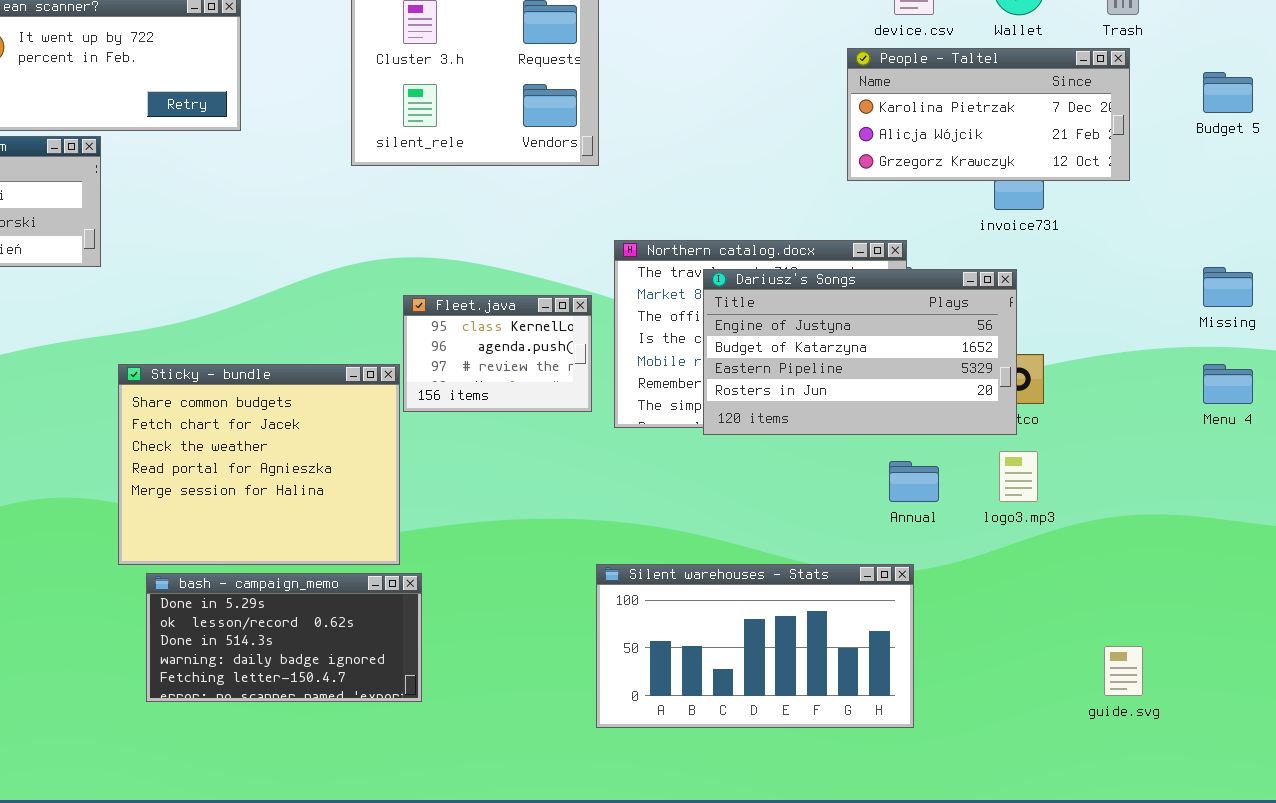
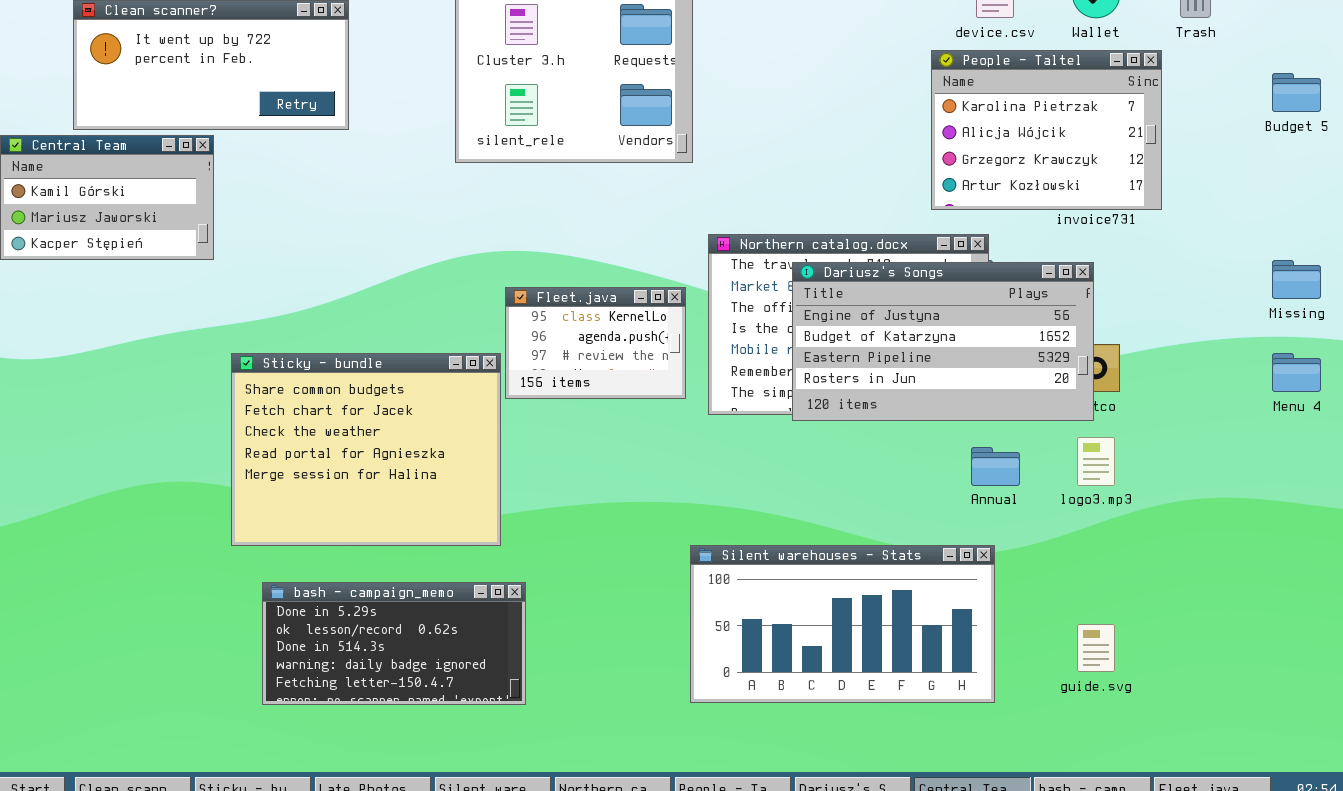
People - Taltel: [847,48,1130,181] -> [931,50,1162,210], resized
bash - campaign_memo: [146,573,422,702] -> [262,582,526,705], moved
guide.svg: [1104,646,1143,696] -> [1077,624,1115,672], moved

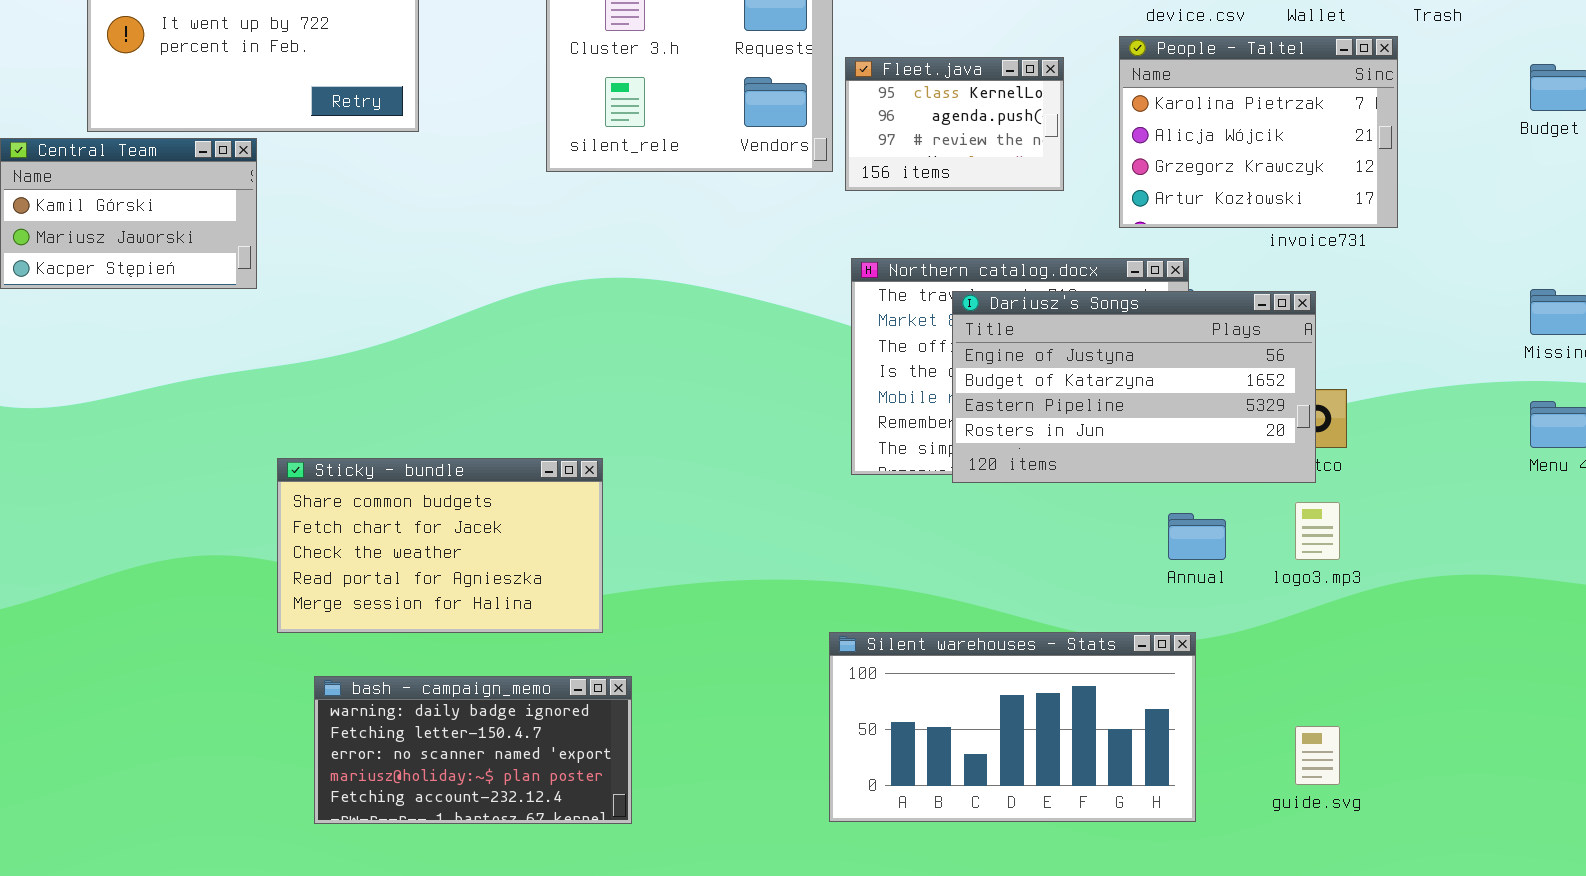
Fleet.java: [505,287,686,399] -> [845,57,1064,191], moved
Sticky - bundle: [231,353,501,546] -> [277,458,603,633], resized
bash - campaign_memo: [262,582,526,705] -> [314,676,632,824], scrolled down 3 rows

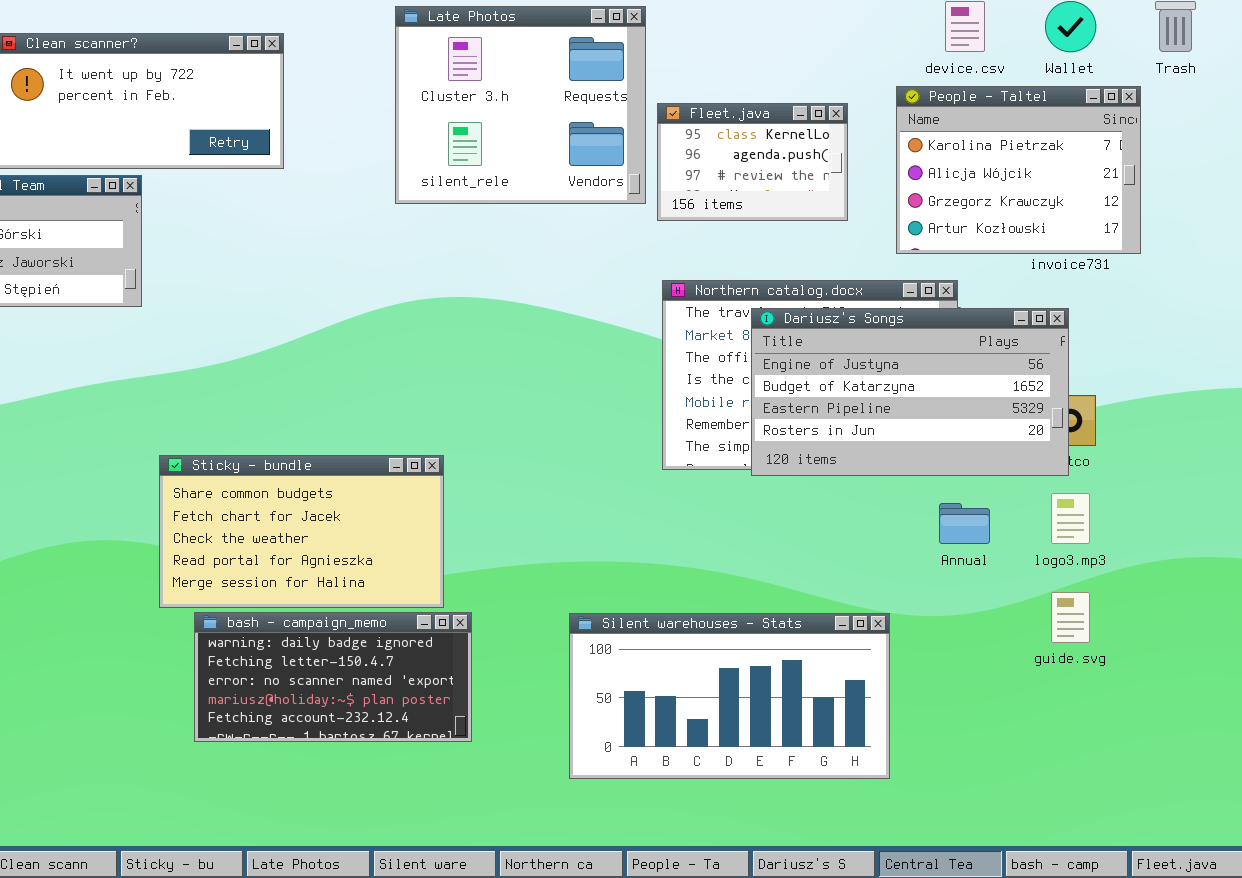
Silent warehouses - Stats: [829,632,1196,822] -> [569,613,890,779], moved
bash - campaign_memo: [314,676,632,824] -> [194,612,472,742], moved
guide.svg: [1295,726,1340,785] -> [1051,592,1090,643], moved

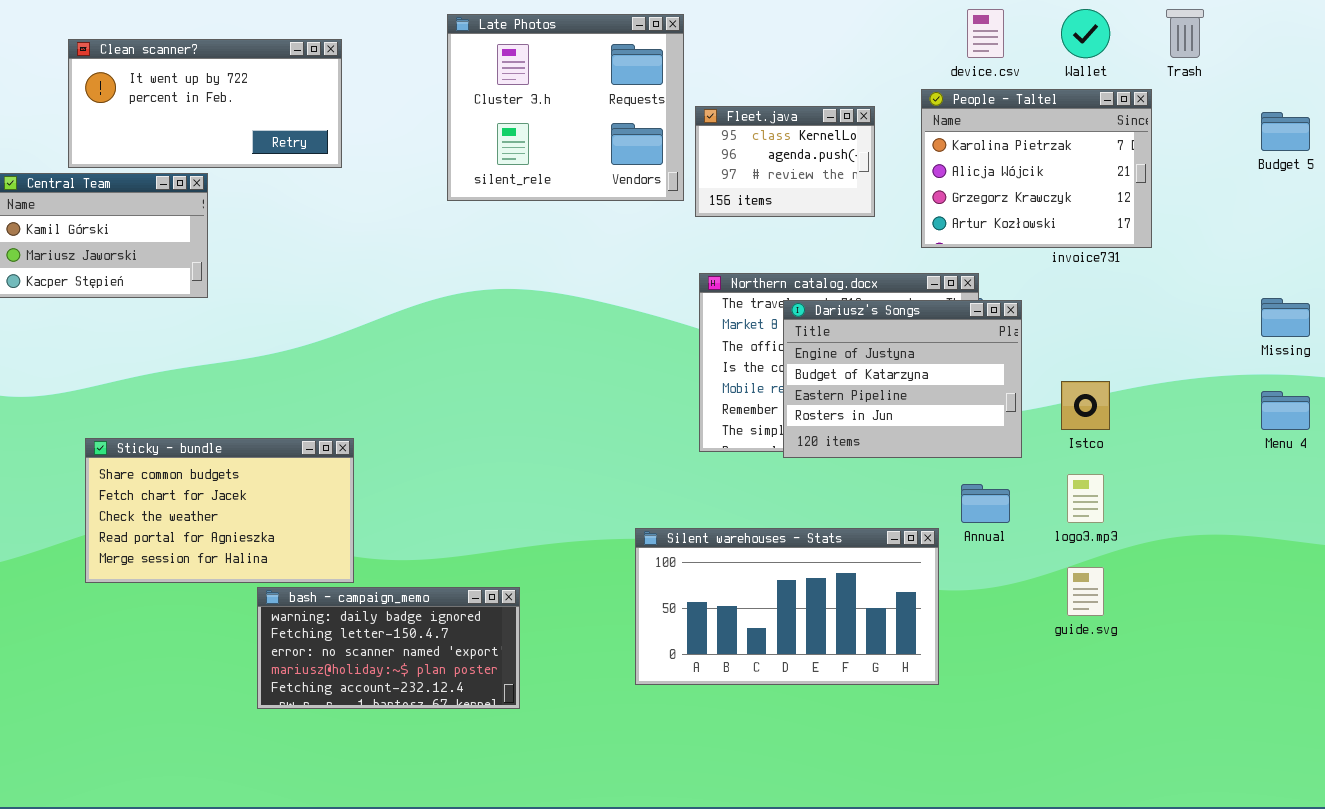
Dariusz's Songs: [751,308,1069,476] -> [783,300,1022,458], resized
Sticky - bundle: [159,455,444,608] -> [85,438,354,583], moved
Silent warehouses - Stats: [569,613,890,779] -> [635,528,939,685], moved

